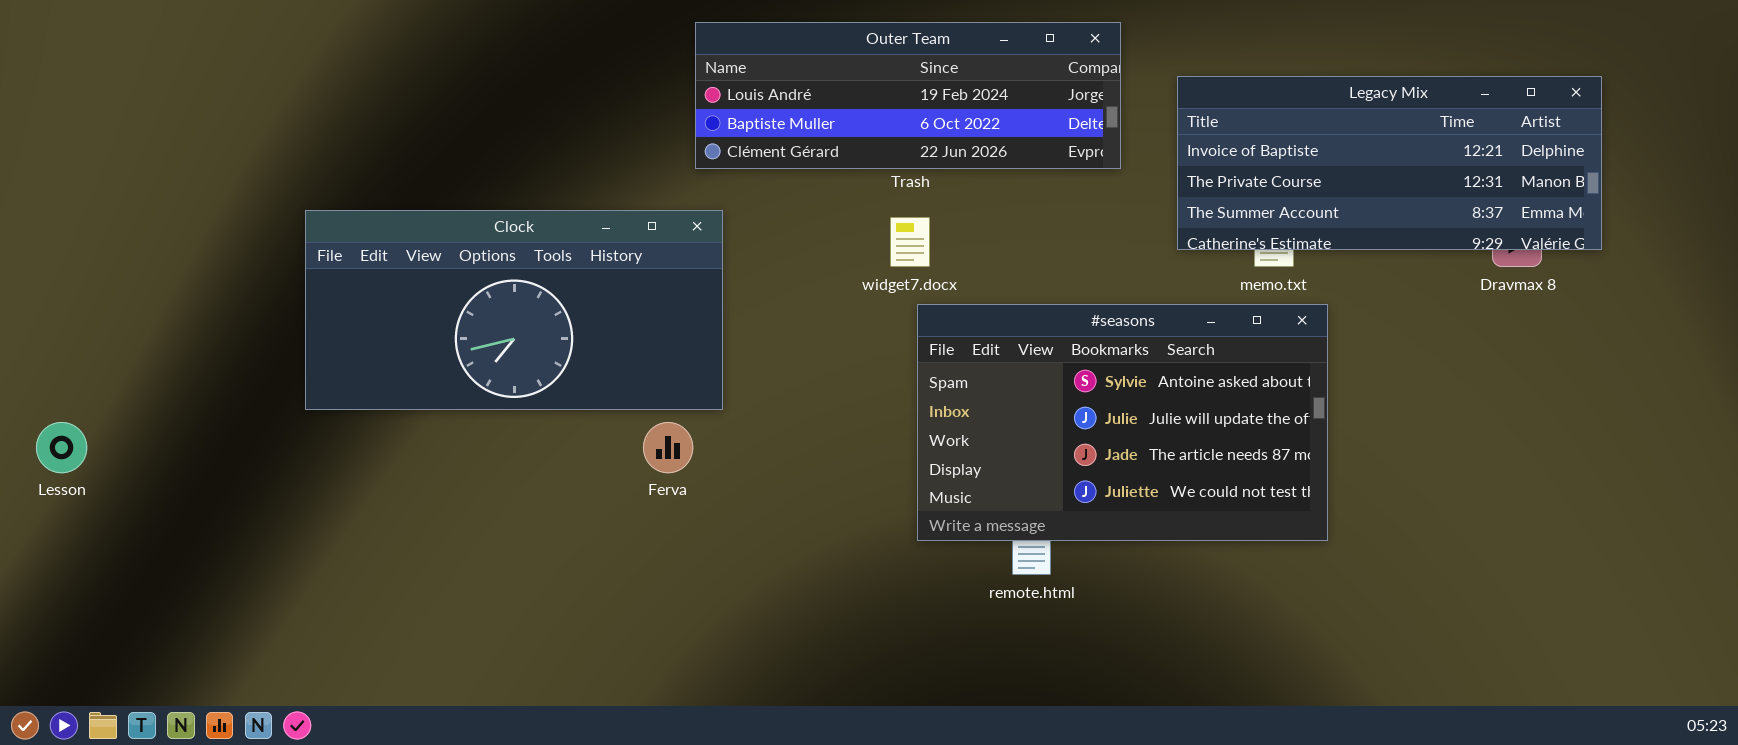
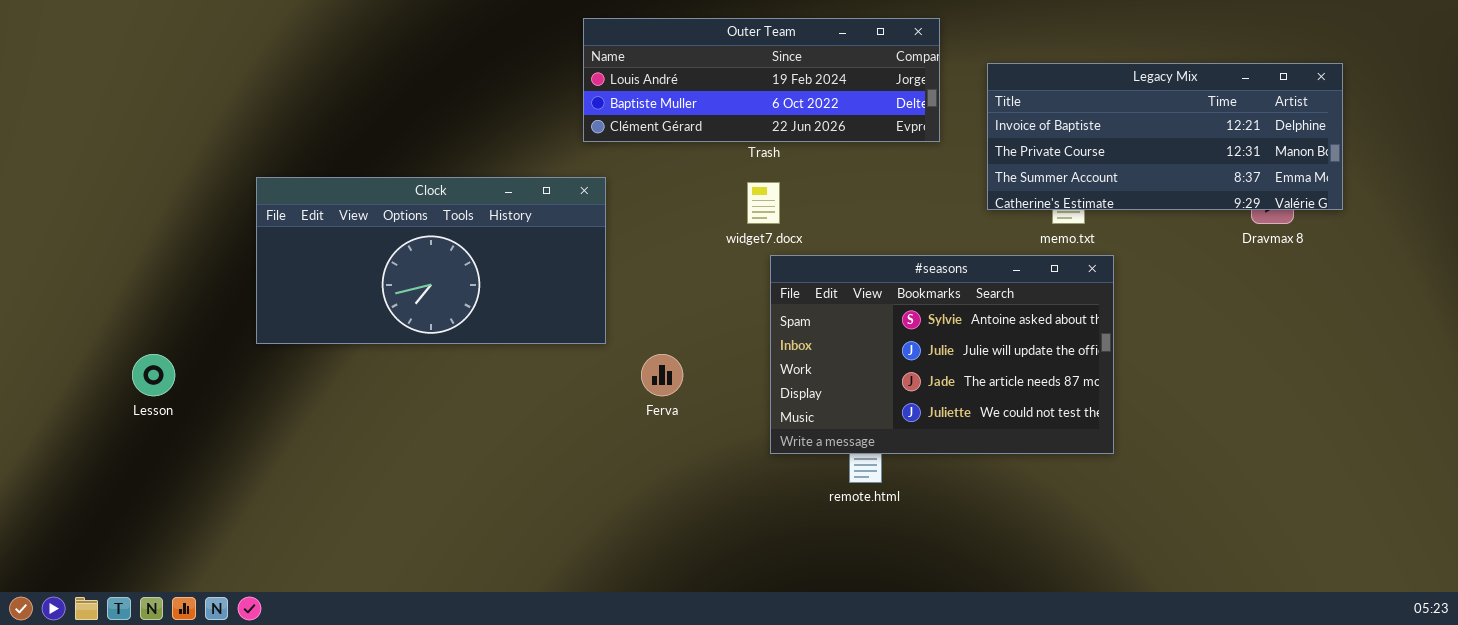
Lesson: [36,422,87,473] -> [132,354,175,396], moved
Ferva: [643,422,693,473] -> [641,354,683,396], moved

